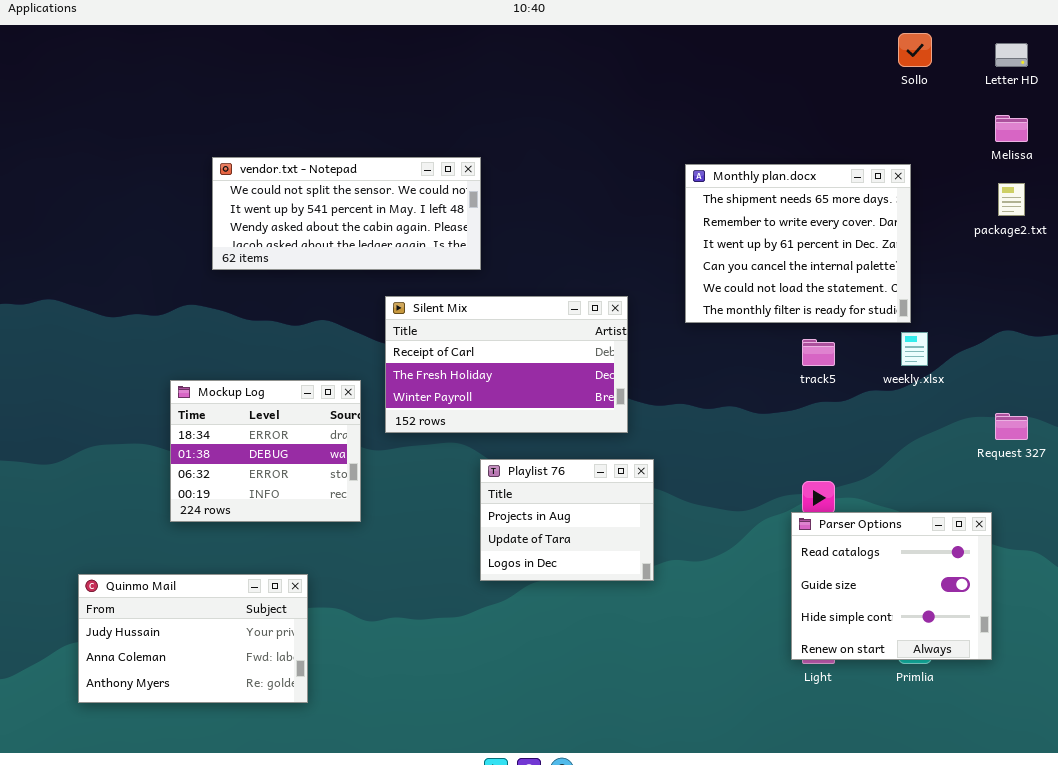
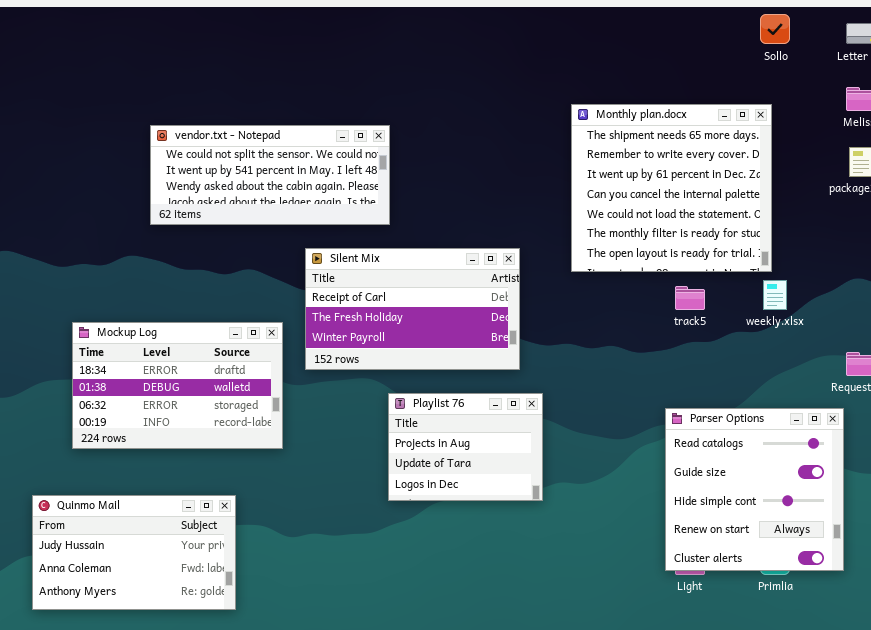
Monthly plan.docx: [685,164,911,323] -> [571,104,772,272], resized
Mockup Log: [170,380,361,522] -> [72,322,283,449], resized
Parser Options: [791,512,992,660] -> [665,408,844,571], resized

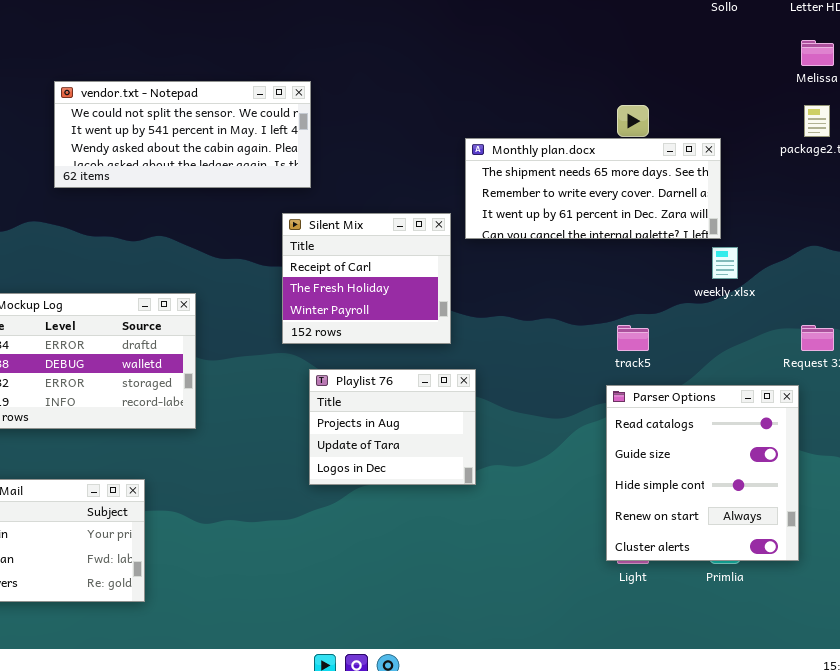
Monthly plan.docx: [571,104,772,272] -> [465,138,721,239], resized
Silent Mix: [305,248,520,370] -> [282,213,451,344], resized
track5: [675,286,705,310] -> [617,325,649,351], moved

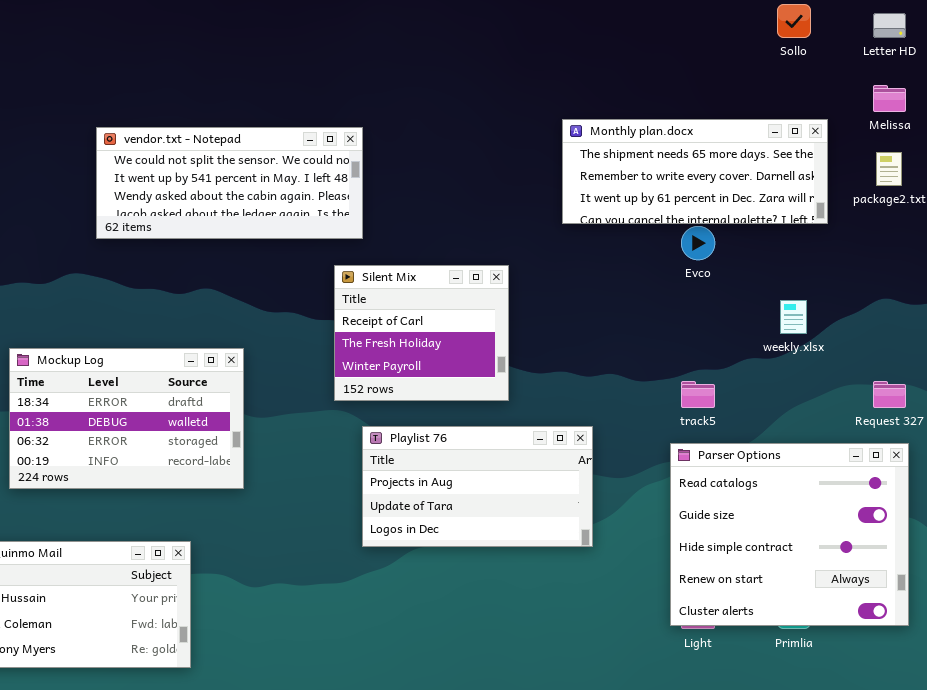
Monthly plan.docx: [465,138,721,239] -> [562,119,828,224], moved
Playlist 76: [309,369,476,485] -> [362,426,593,547], resized
Parser Options: [606,385,799,561] -> [670,443,909,626], resized

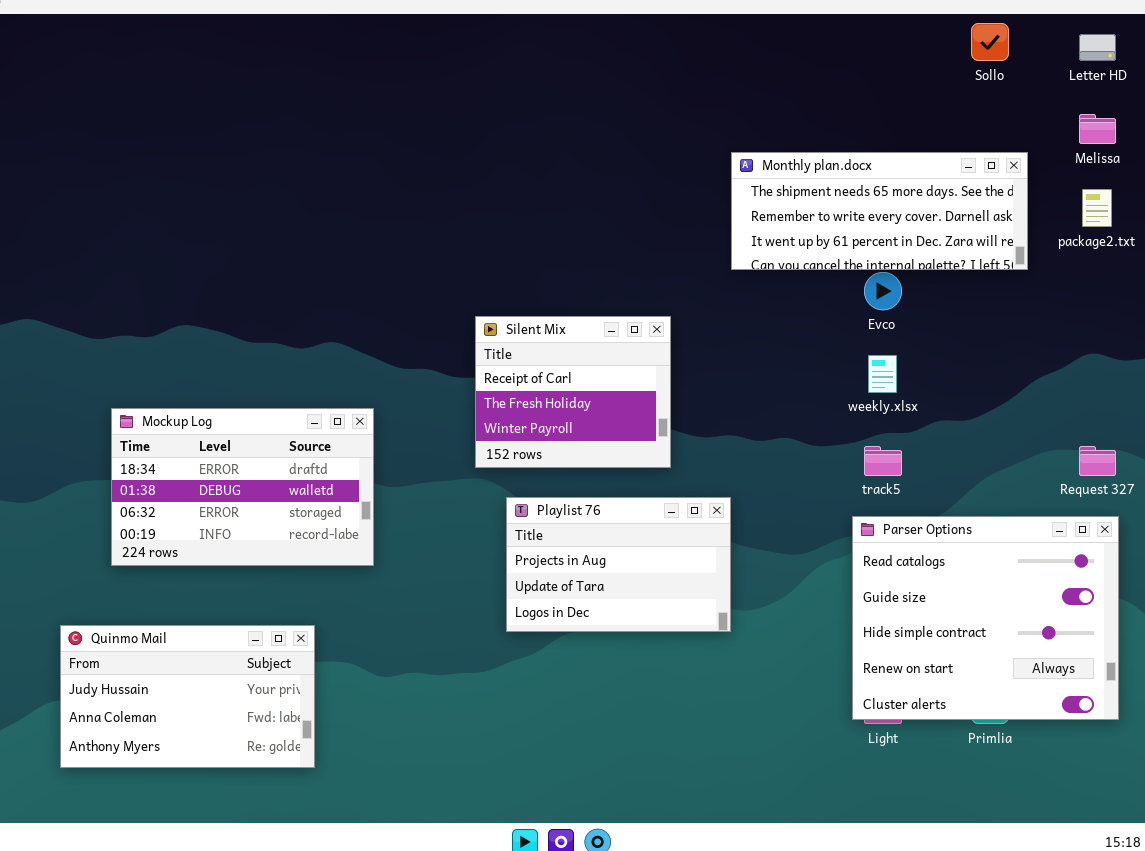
vendor.txt - Notepad: [96,127,363,239] -> none, closed
weekly.xlsx: [780,300,807,334] -> [868,355,897,393], moved
Playlist 76: [362,426,593,547] -> [506,497,731,632], resized

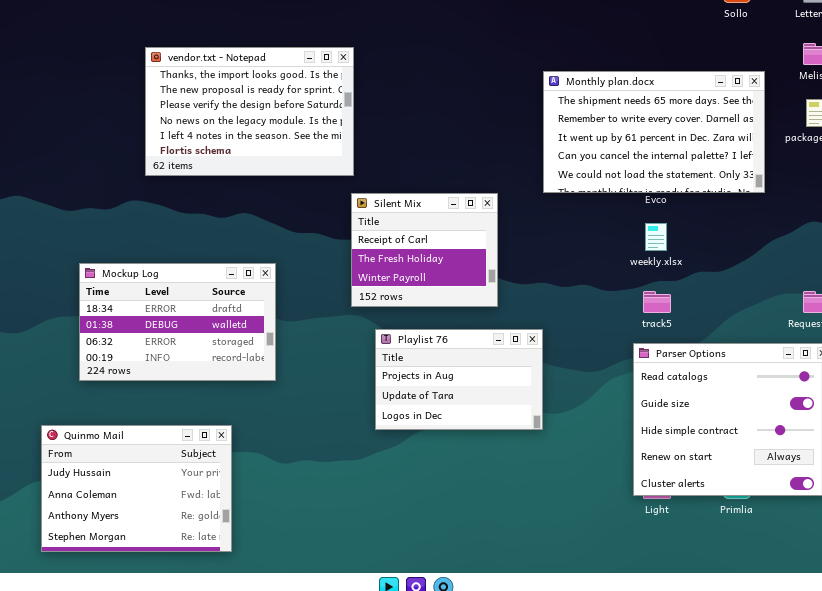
vendor.txt - Notepad: none -> [145,47,354,176], opened
Monthly plan.docx: [731,152,1028,270] -> [543,71,765,193], resized
Quinmo Mail: [60,625,315,768] -> [41,425,232,552], resized

